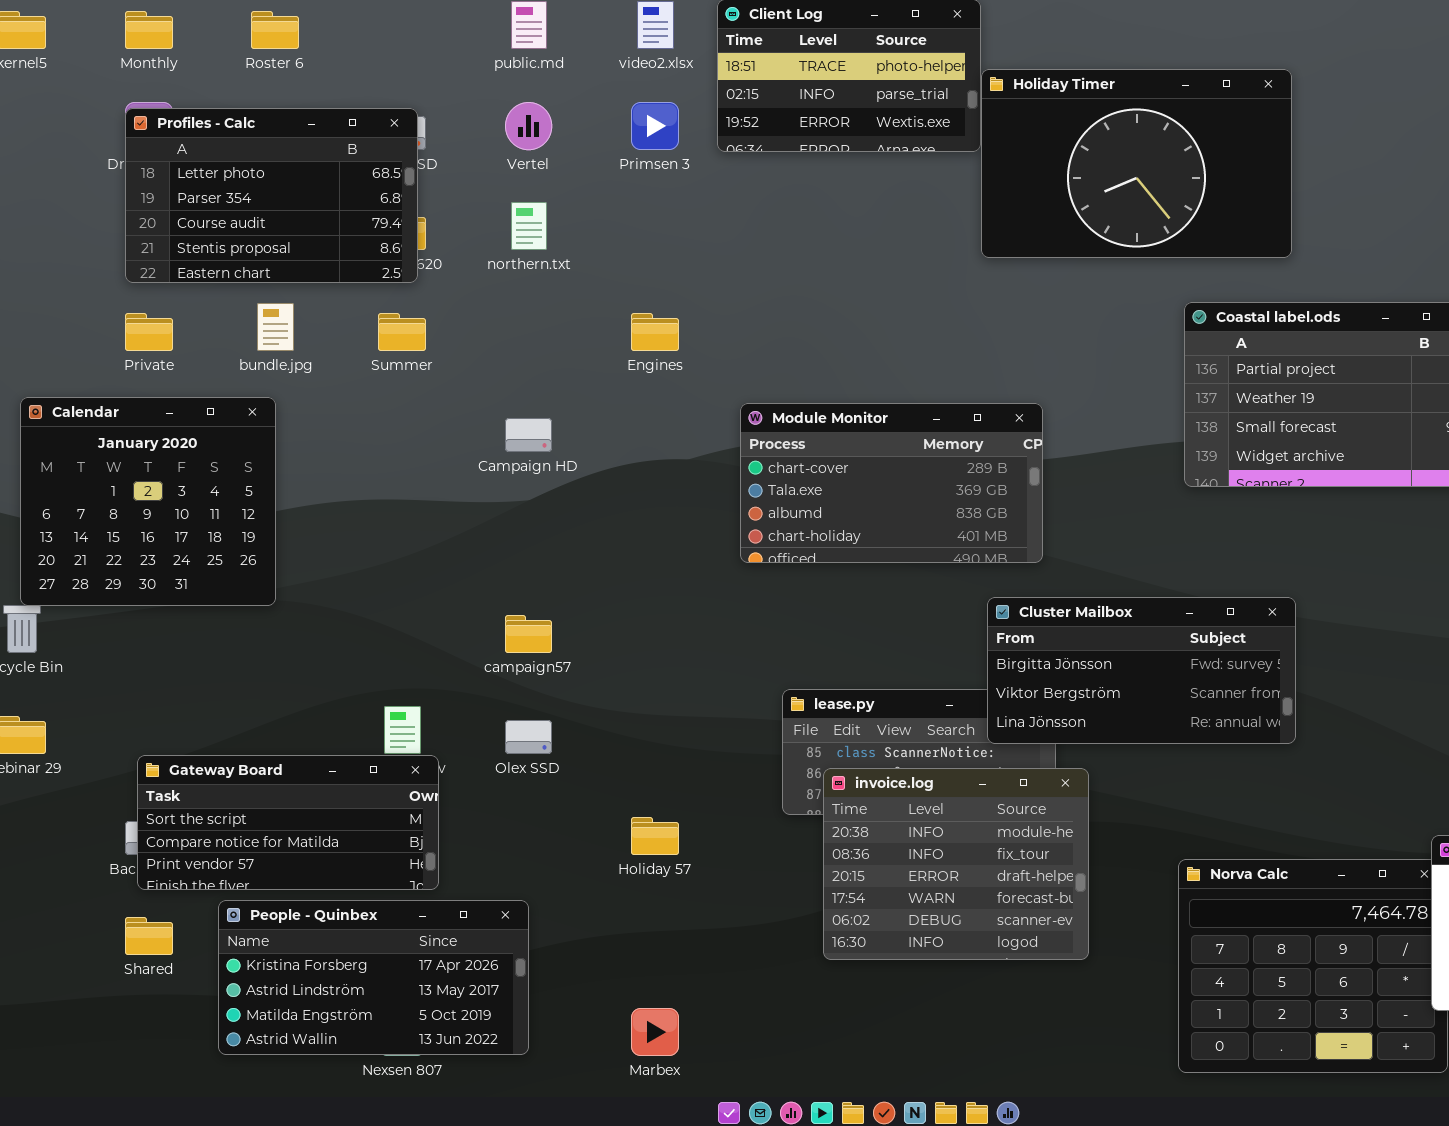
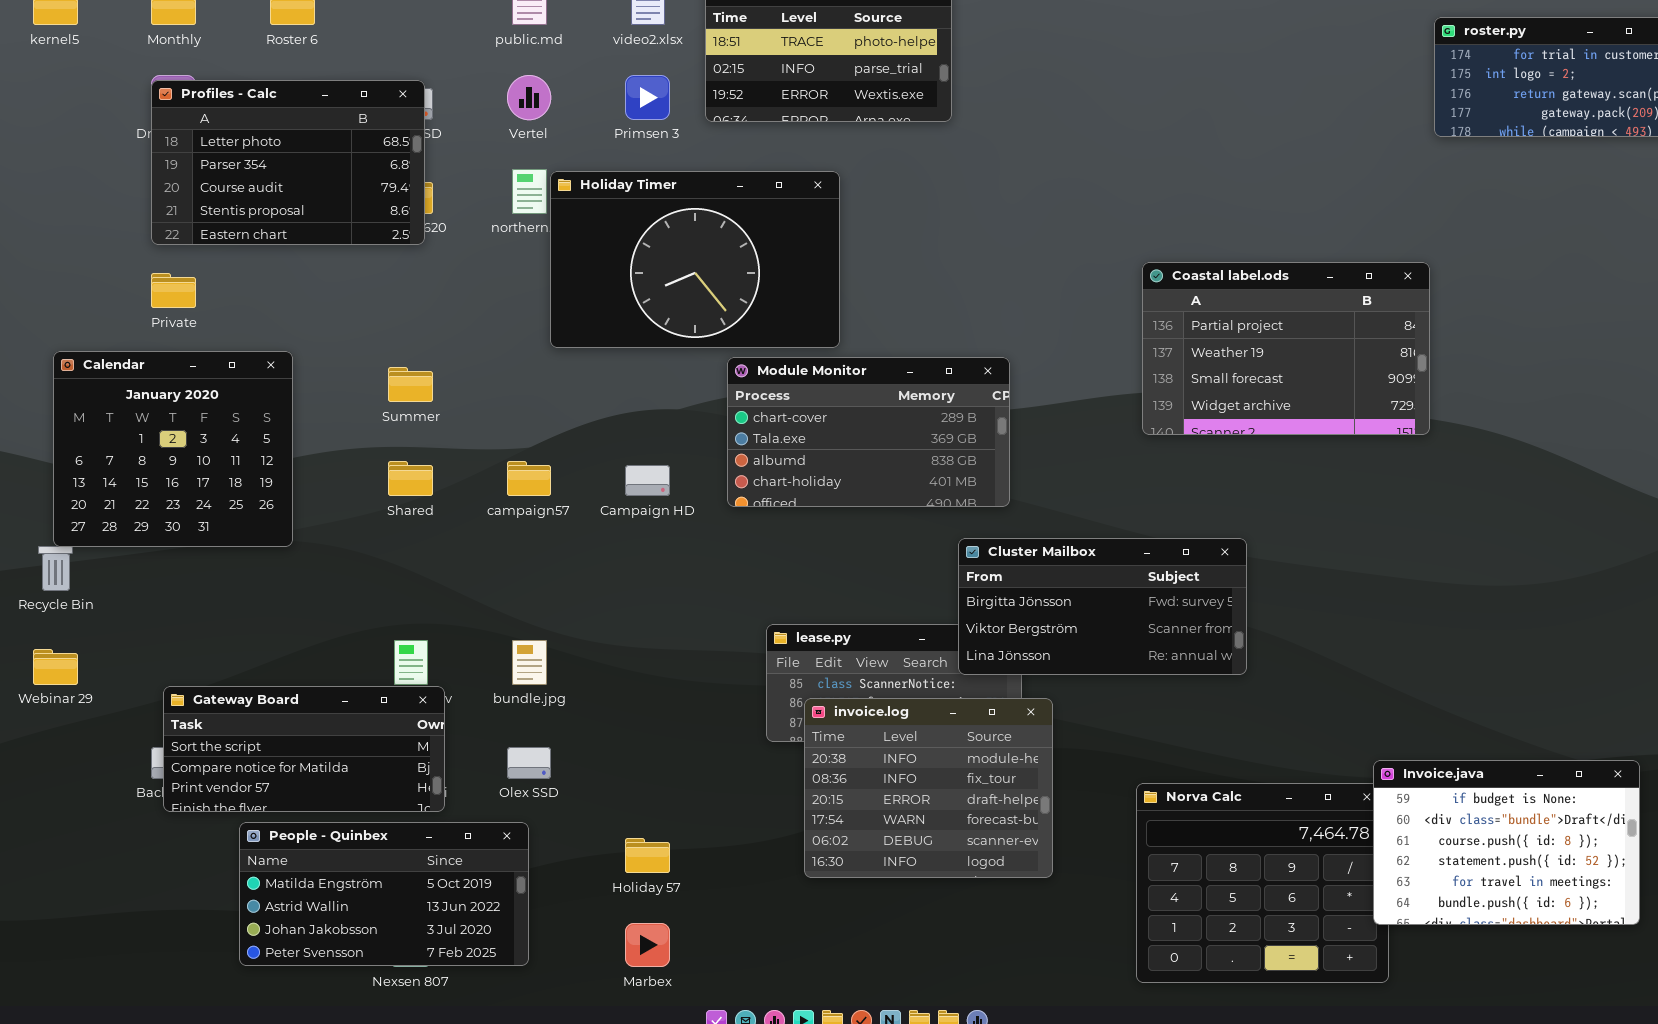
Holiday Timer: [981,69,1292,258] -> [550,171,840,348], moved
bundle.jpg: [257,303,294,351] -> [512,640,547,685], moved
Summer: [378,313,426,351] -> [388,367,433,402], moved
Campaign HD: [505,418,552,452] -> [625,465,670,496], moved
campaign57: [505,615,552,653] -> [507,461,551,496], moved
Olex SSD: [505,720,552,754] -> [507,747,551,779], moved
Holiday 57: [631,817,679,855] -> [625,838,670,873], moved
People - Quinbex: [218,900,529,1055] -> [239,822,529,966], scrolled down 2 rows
Shared: [125,917,173,955] -> [388,461,433,496], moved

